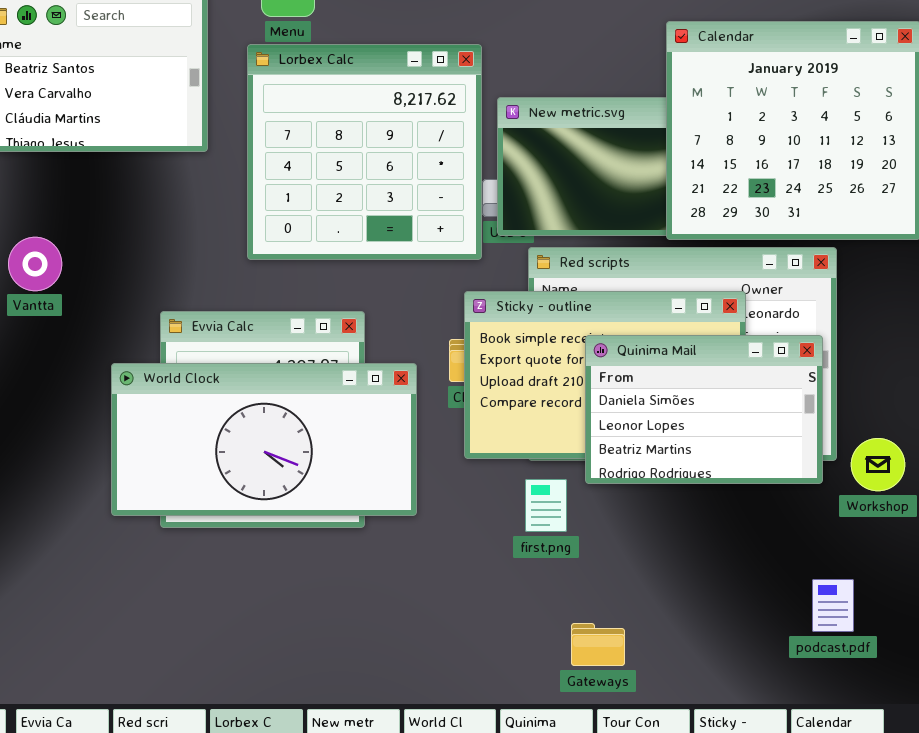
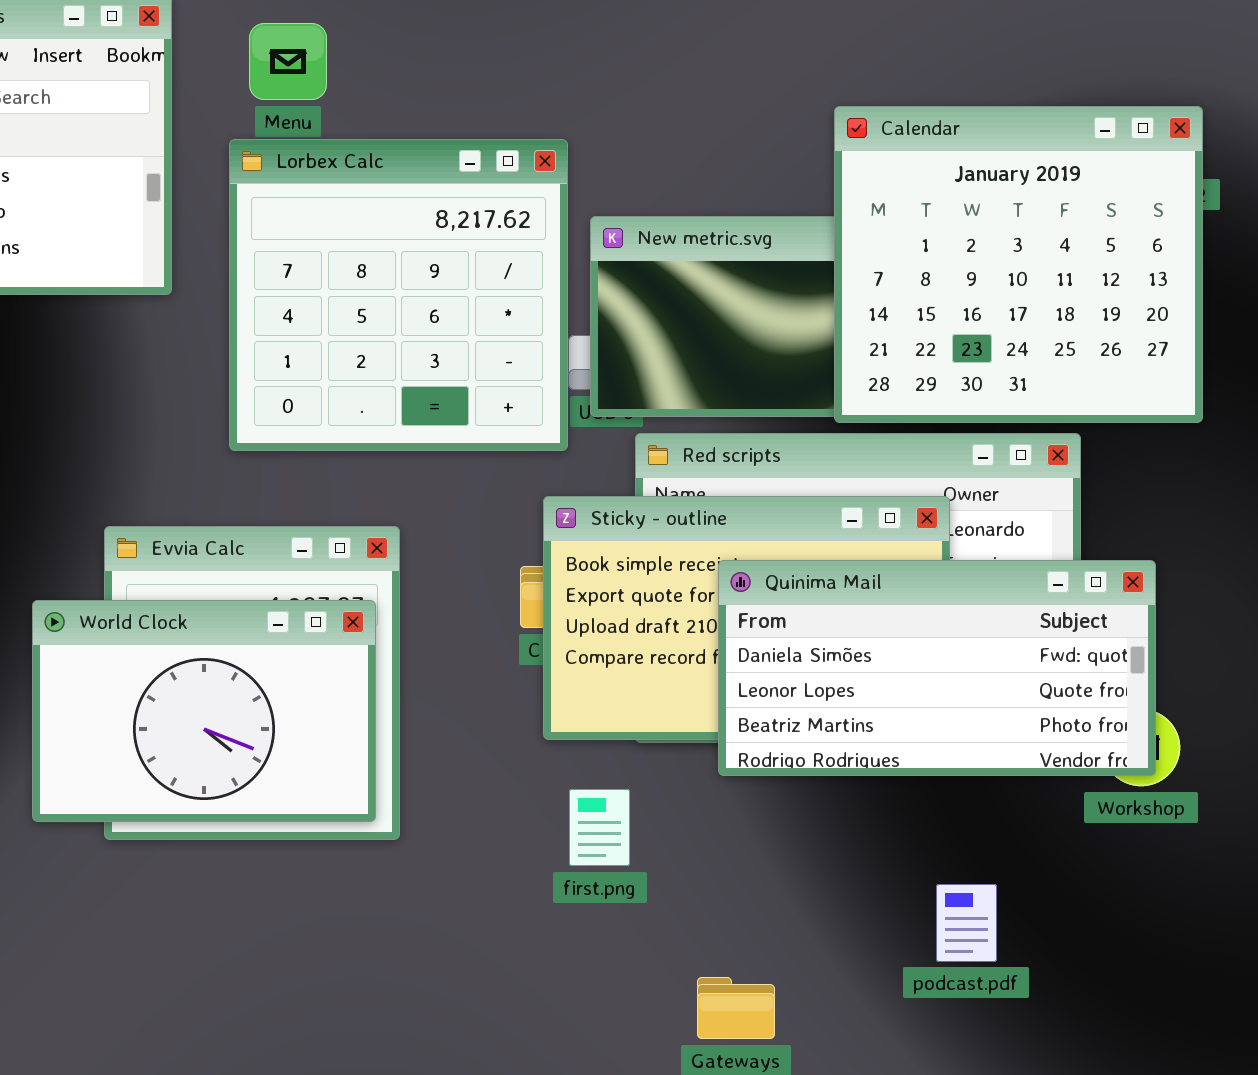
Quinima Mail: [585,335,823,484] -> [718,560,1156,776], resized
World Clock: [111,363,417,516] -> [32,600,376,822], resized
first.png: [525,479,567,532] -> [569,789,630,866], moved
podcast.pdf: [812,579,854,632] -> [936,884,997,962], moved

